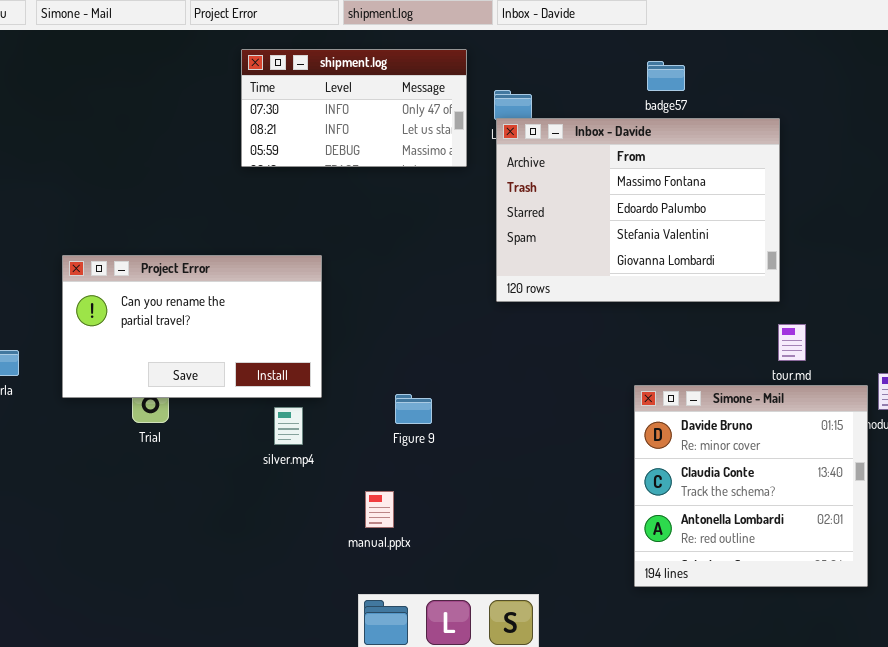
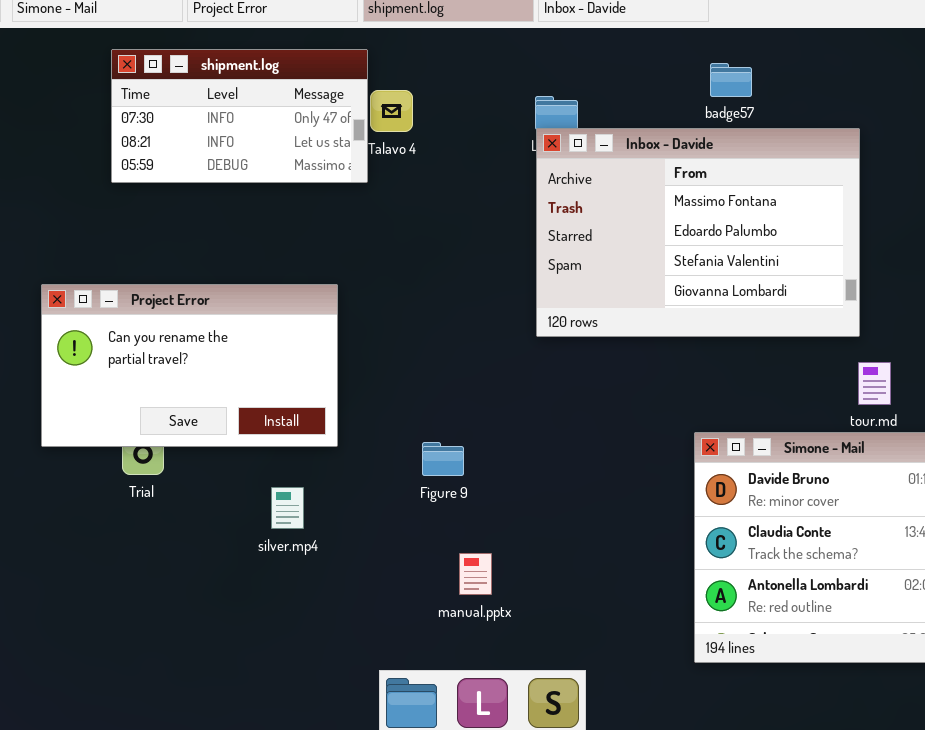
shipment.log: [241,49,467,167] -> [111,49,368,183], moved
silver.mp4: [274,407,303,445] -> [271,487,304,529], moved
manual.pptx: [365,491,394,528] -> [459,553,492,595], moved

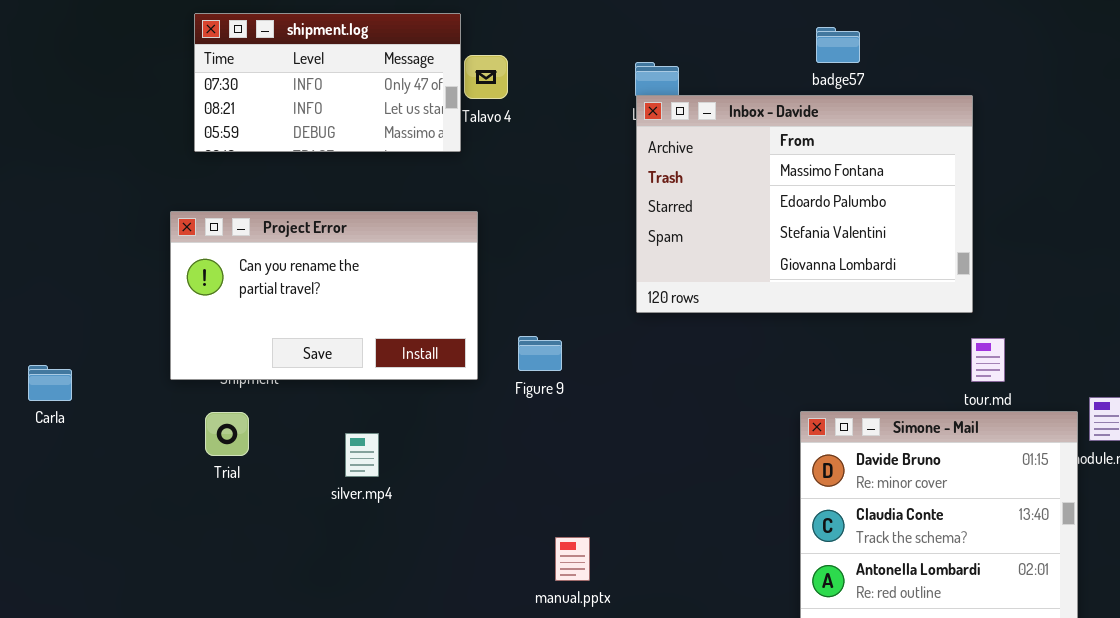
Project Error: [41,284,338,447] -> [170,211,478,380], moved
Figure 9: [422,442,464,476] -> [518,336,562,371], moved
silver.mp4: [271,487,304,529] -> [345,433,379,477], moved

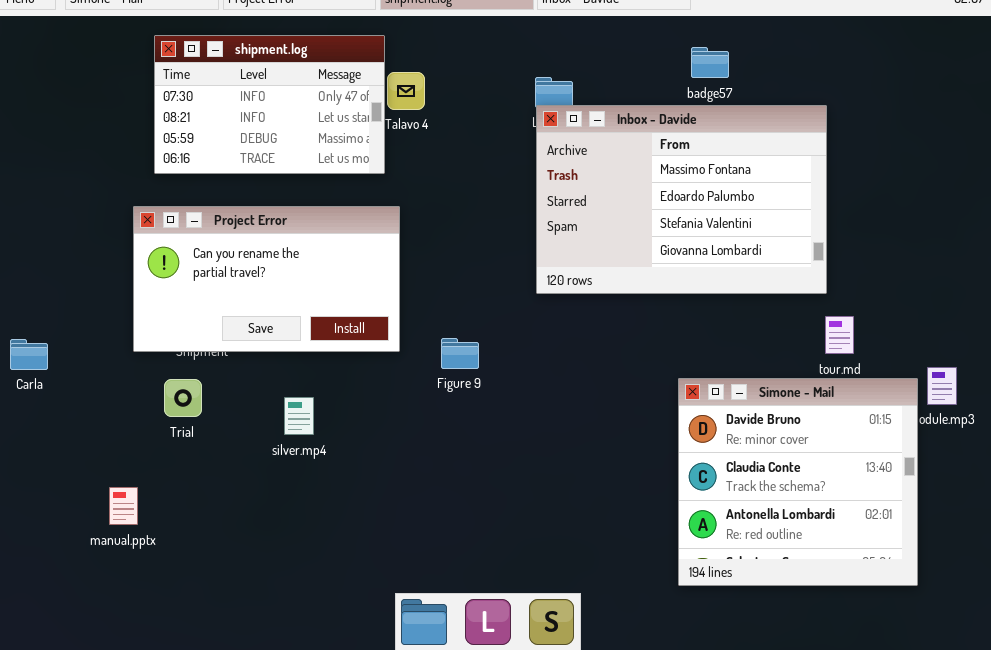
shipment.log: [194,13,461,152] -> [154,35,385,174], resized
Figure 9: [518,336,562,371] -> [441,338,479,369], moved
manual.pptx: [555,537,590,581] -> [109,487,138,525], moved

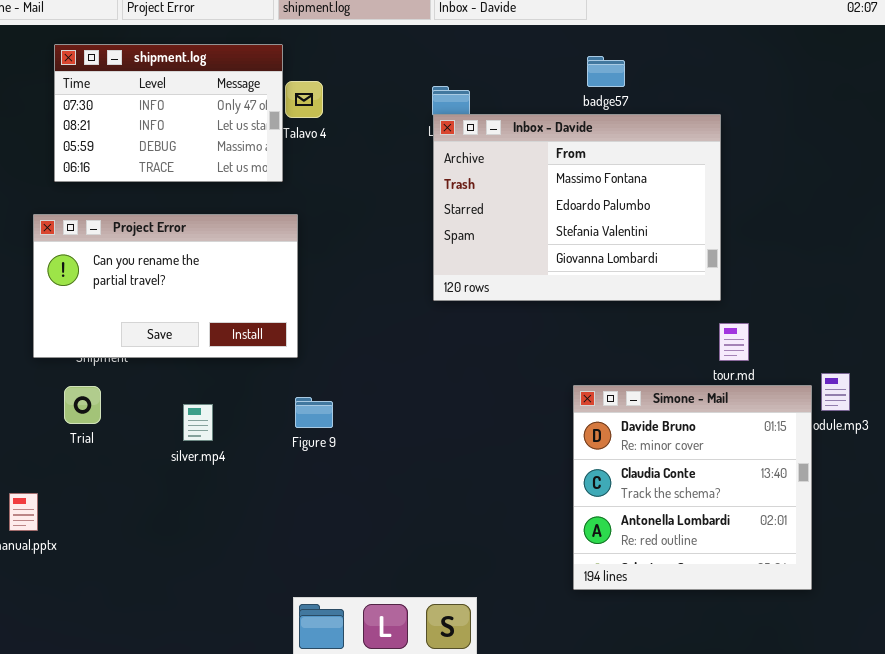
Figure 9: [441,338,479,369] -> [295,397,333,428], moved

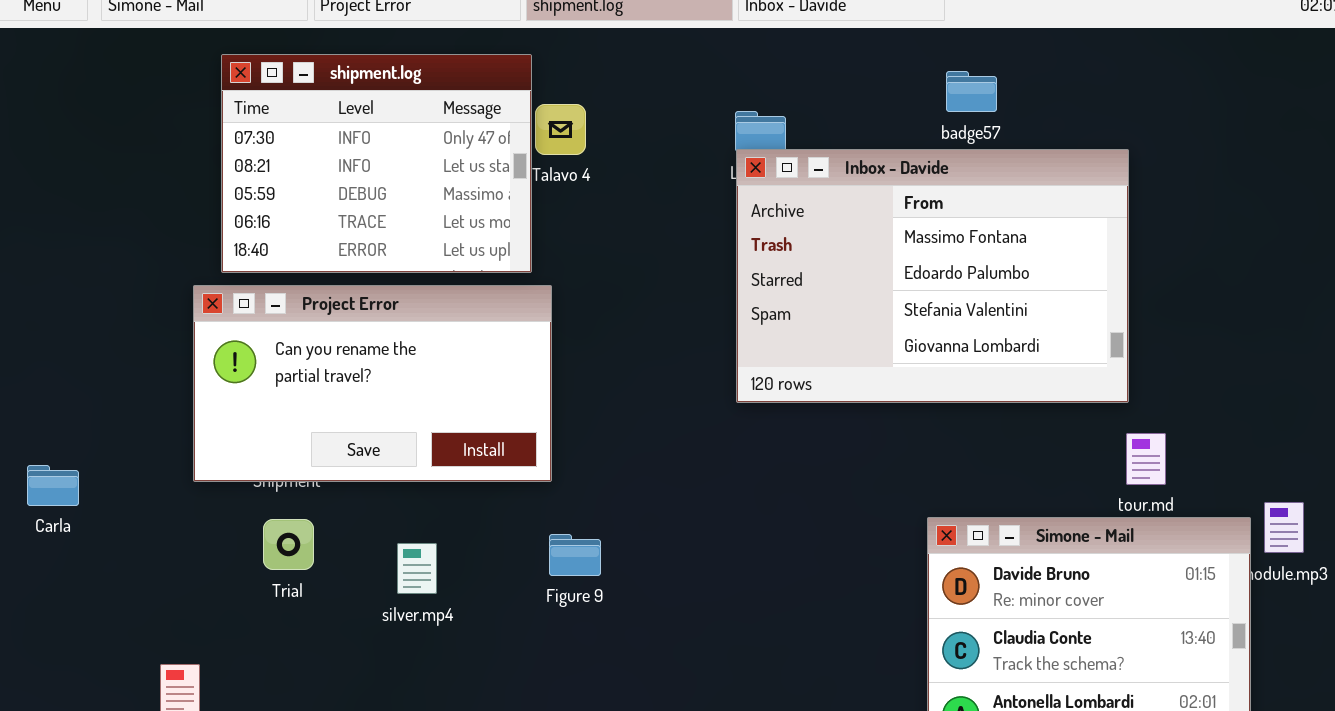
shipment.log: [54,44,283,182] -> [221,54,532,273], resized
Trial: [64,386,101,424] -> [263,519,314,570], moved

